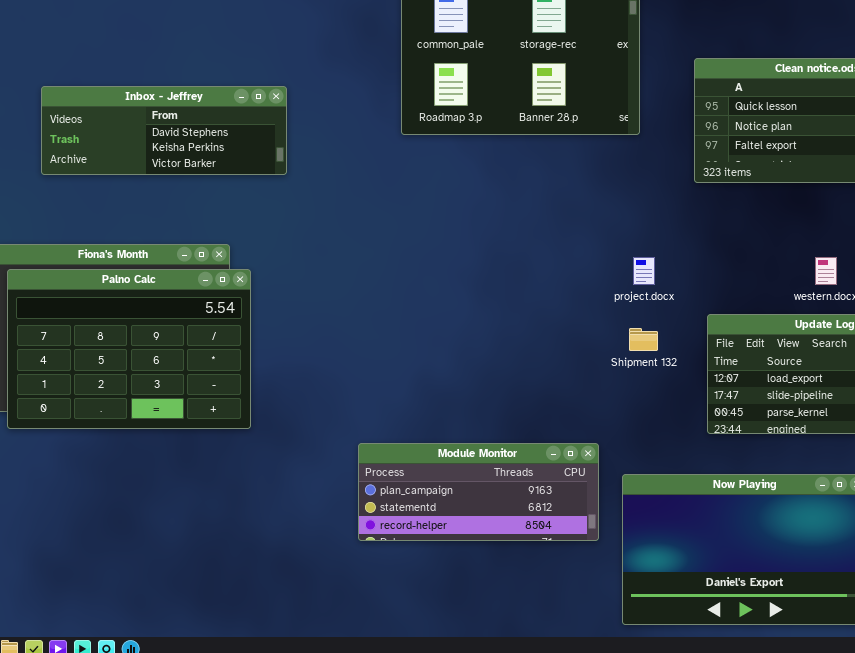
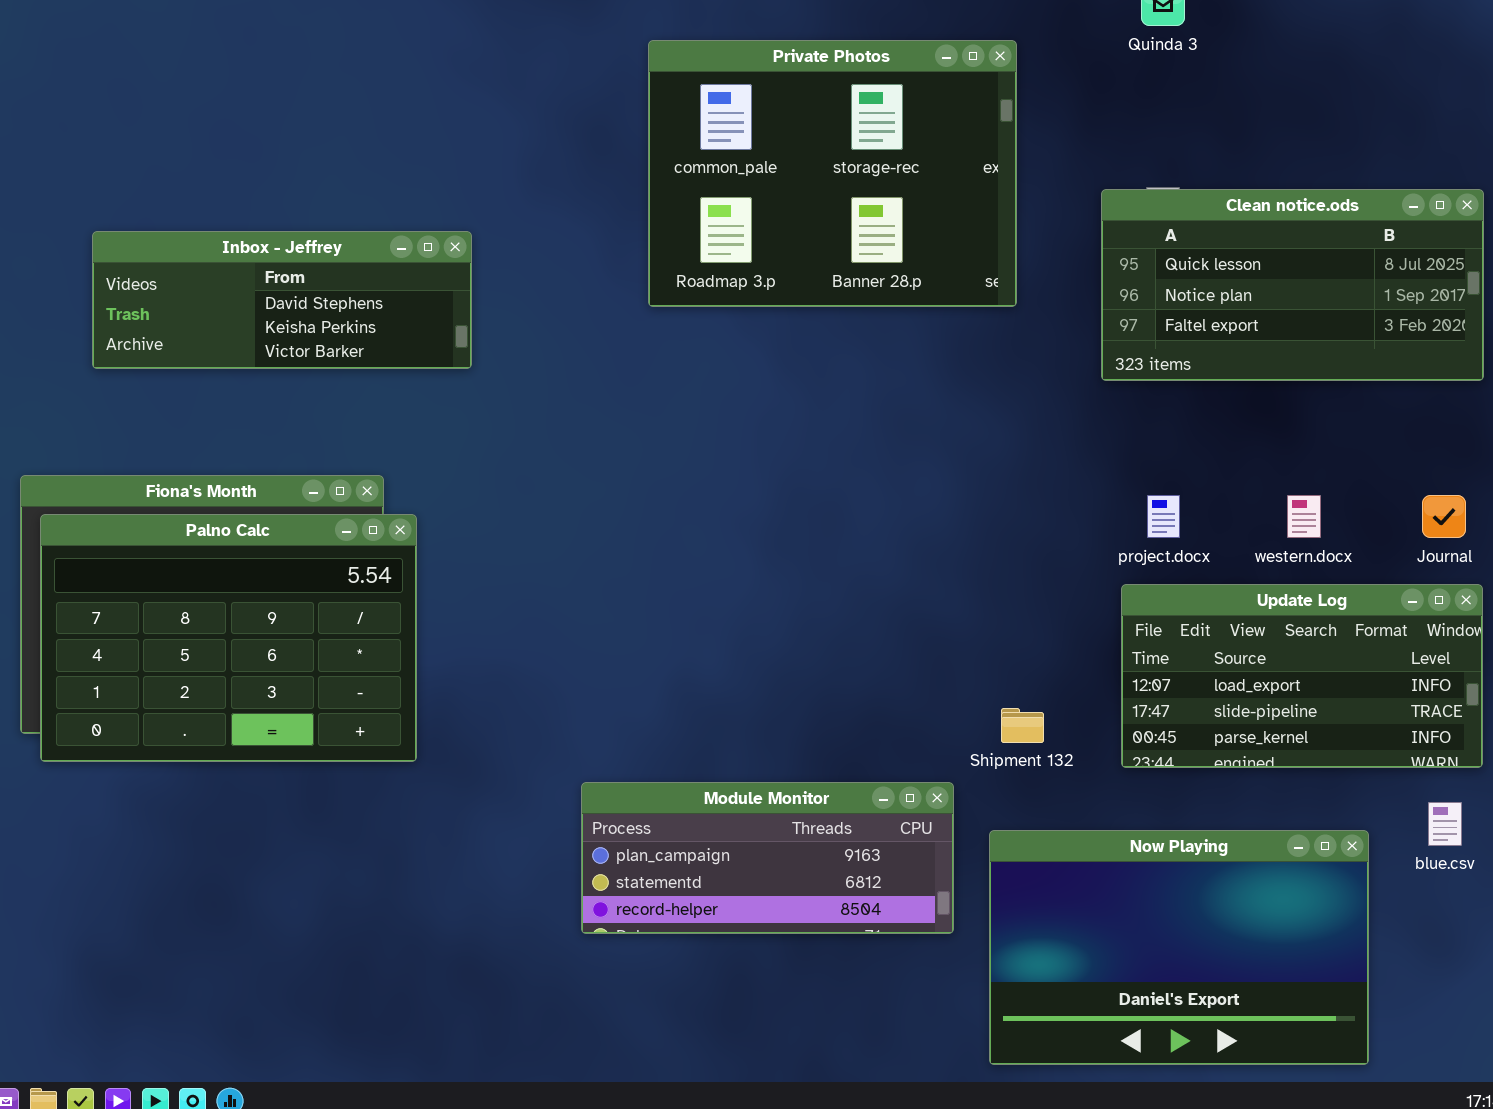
project.docx: [633,257,655,285] -> [1147,495,1180,538], moved
Shipment 132: [629,328,658,351] -> [1001,708,1044,743], moved

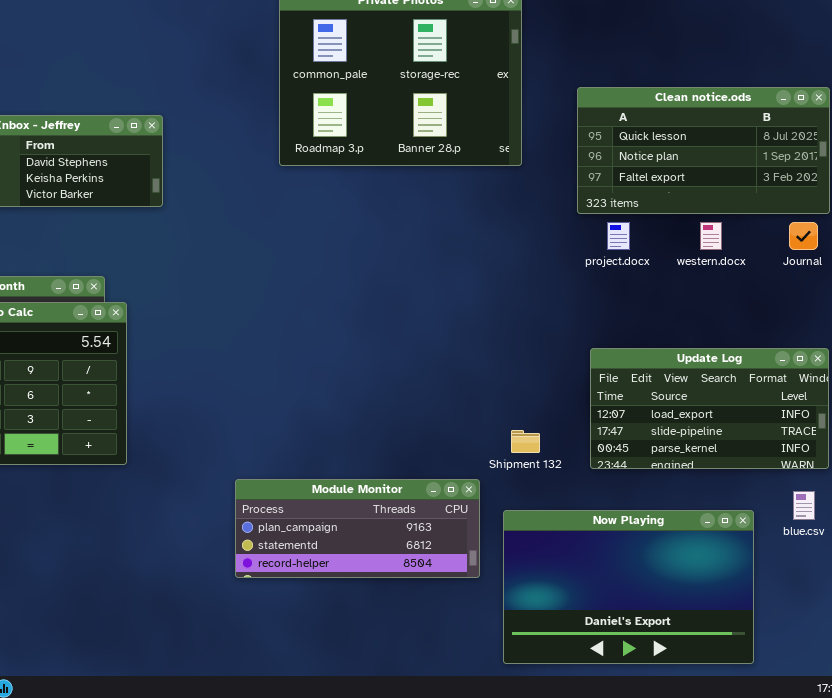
project.docx: [1147,495,1180,538] -> [607,222,630,250], moved
western.docx: [1287,495,1321,538] -> [700,222,722,250], moved
Journal: [1422,495,1466,538] -> [789,222,818,250], moved

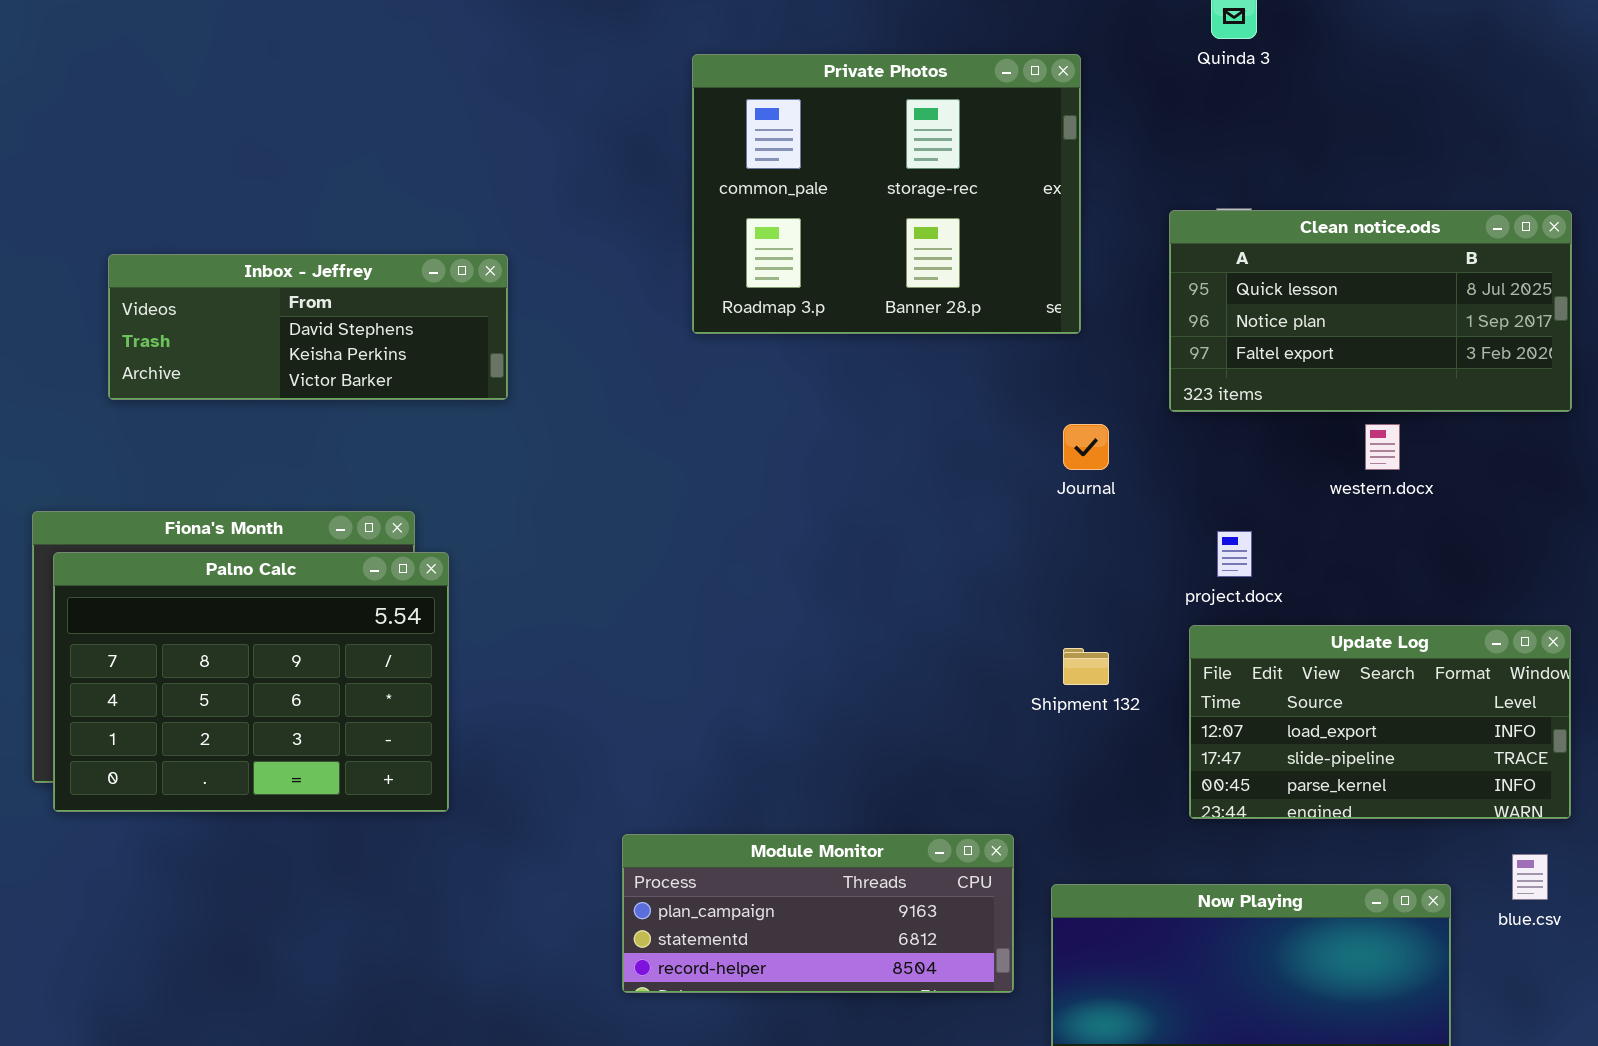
project.docx: [607,222,630,250] -> [1217,531,1252,577], moved
Journal: [789,222,818,250] -> [1063,424,1109,470], moved
Shipment 132: [511,430,540,453] -> [1063,648,1109,685], moved

